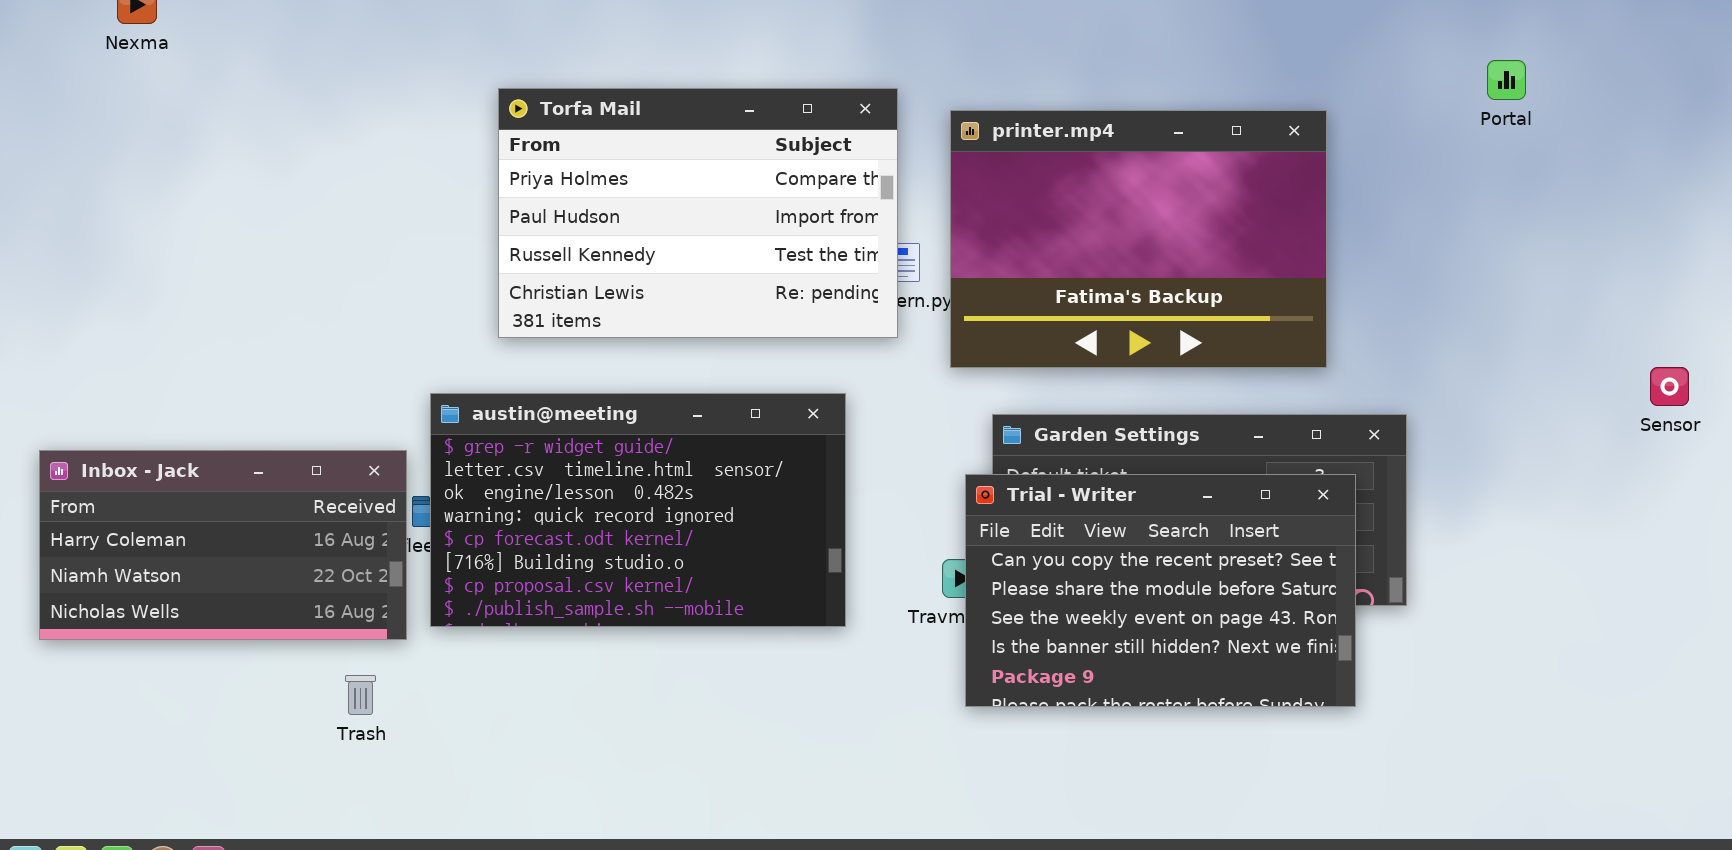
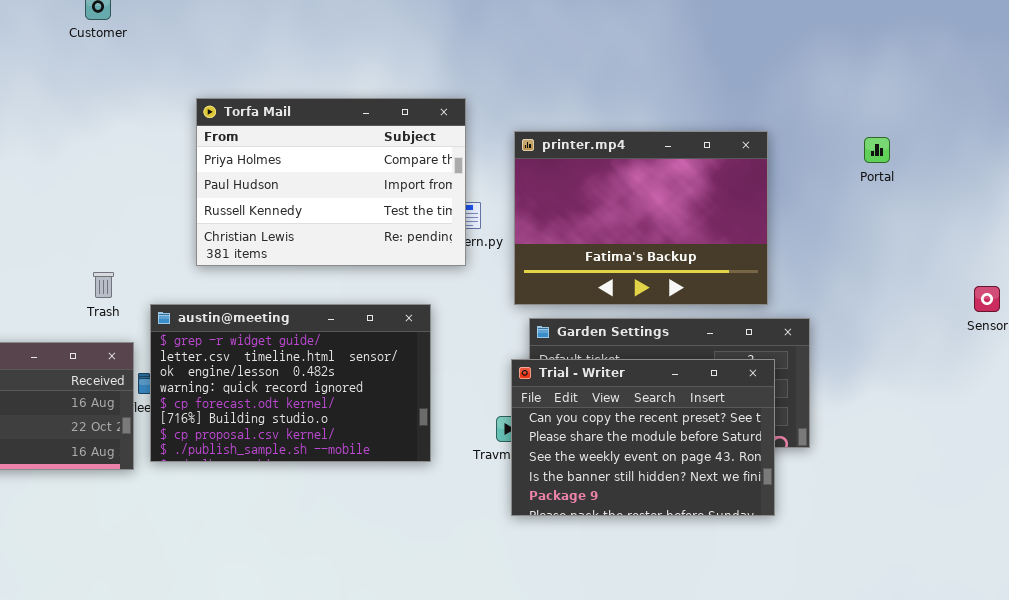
Portal: [1487,60,1526,100] -> [864,137,890,163], moved
printer.mp4: [950,110,1327,368] -> [514,131,768,305], moved
Trash: [345,675,376,715] -> [93,272,114,298], moved

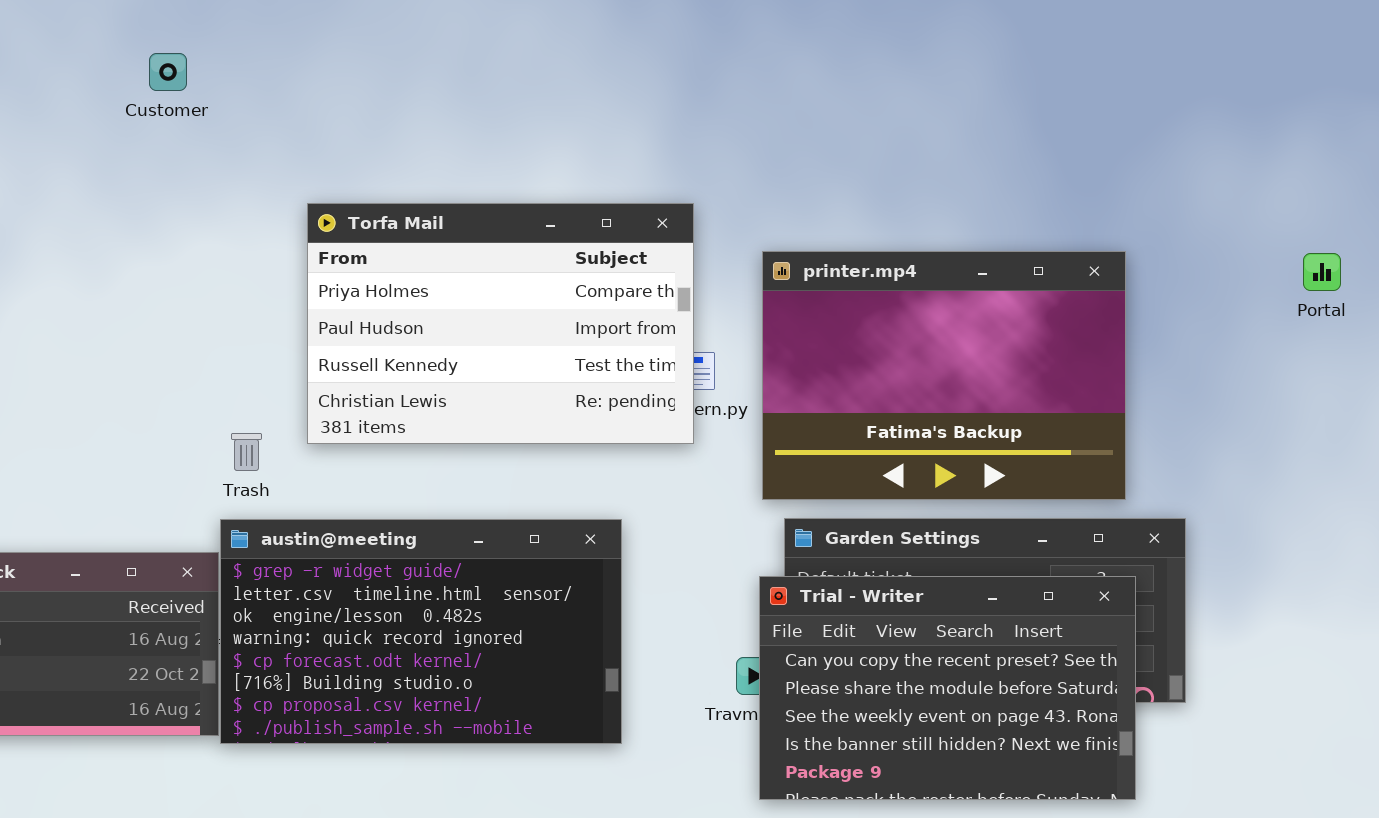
Portal: [864,137,890,163] -> [1303,253,1341,291], moved
Trash: [93,272,114,298] -> [231,433,262,471], moved
austin@meeting: [150,304,431,462] -> [220,519,622,744], moved

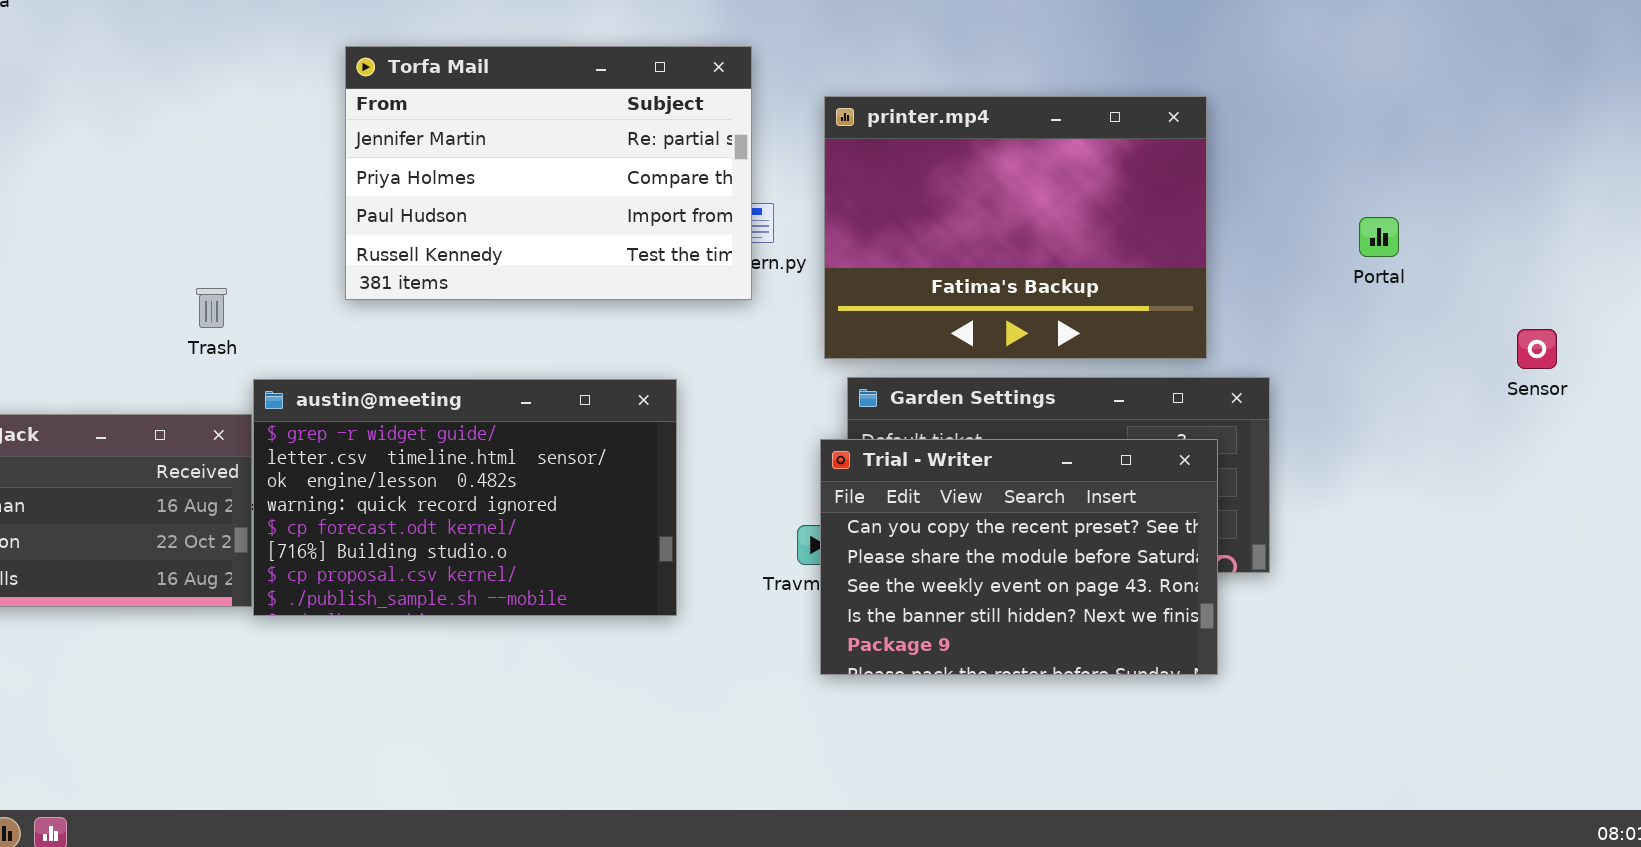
Torfa Mail: [307,203,694,444] -> [345,46,752,300], scrolled up 1 row
Portal: [1303,253,1341,291] -> [1359,217,1399,257], moved
Trash: [231,433,262,471] -> [196,288,227,328], moved

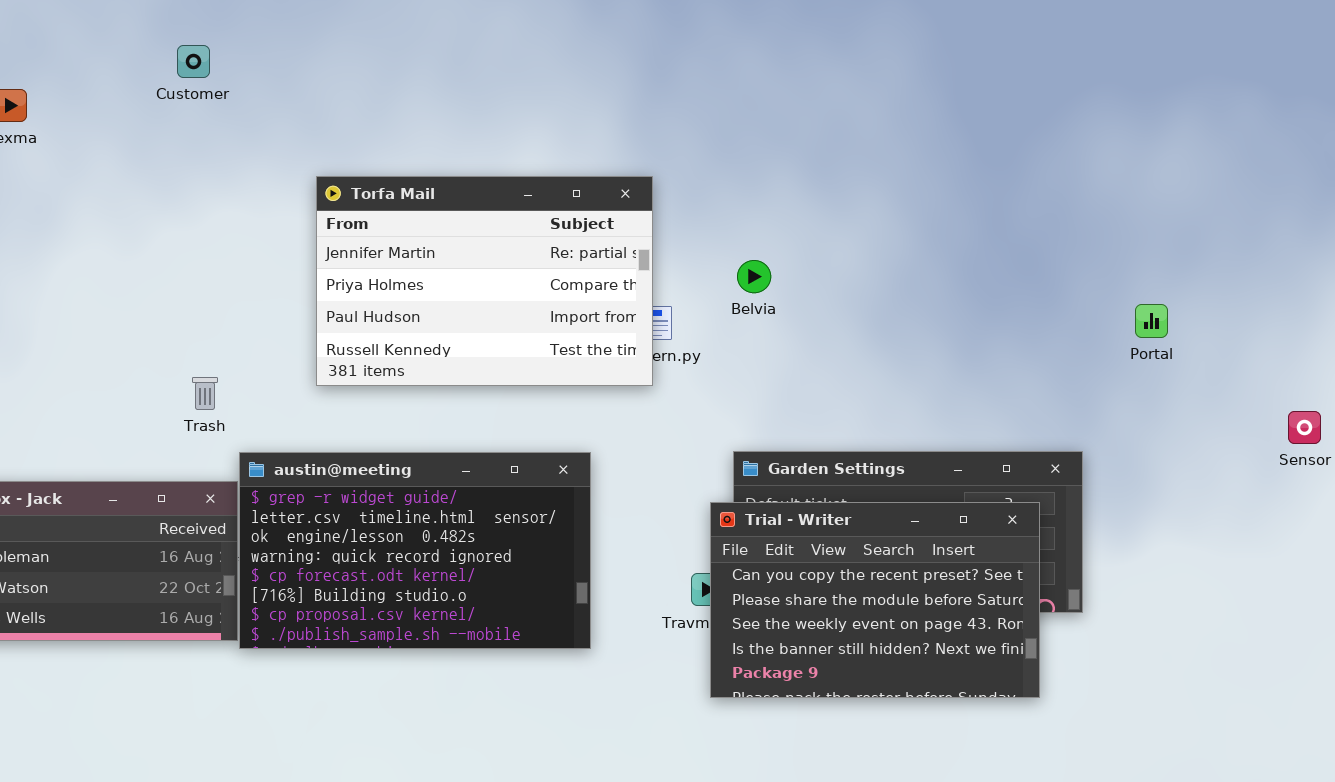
printer.mp4: [824,96,1207,359] -> none, closed
Portal: [1359,217,1399,257] -> [1135,304,1168,338], moved

